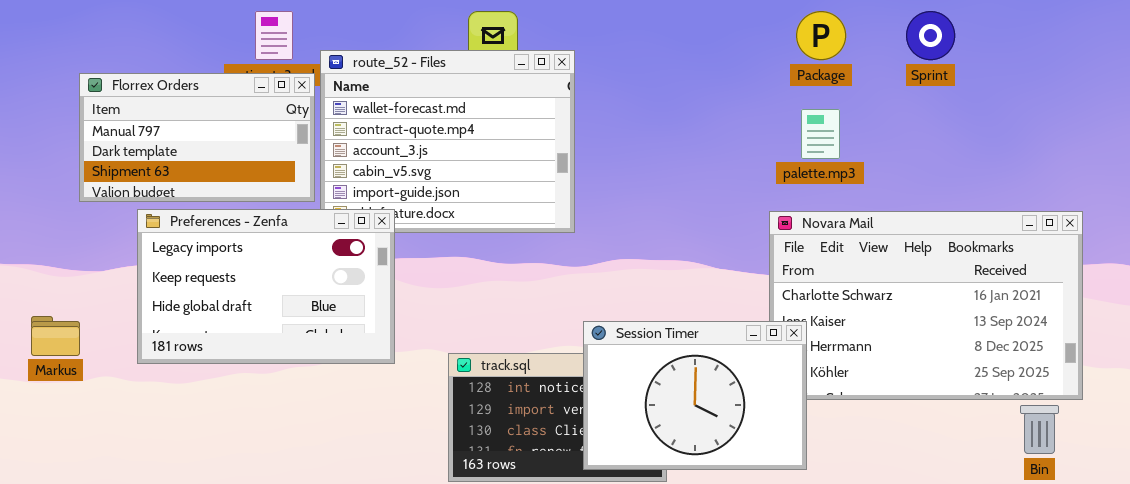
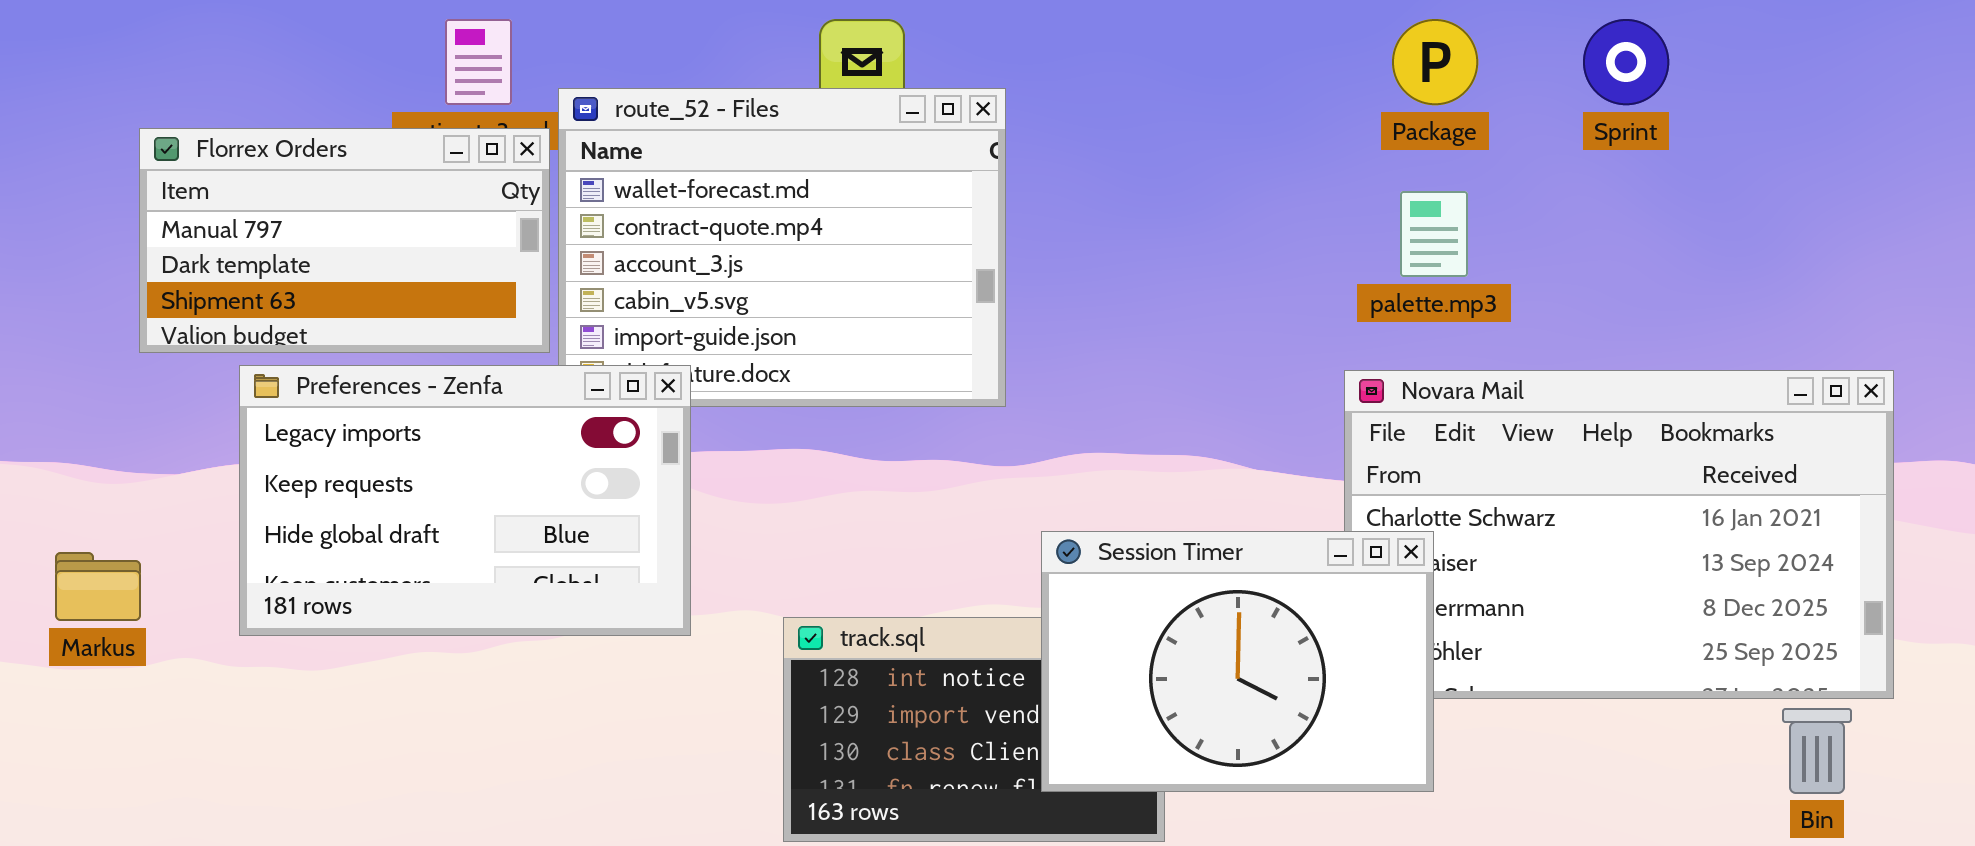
Session Timer: [583,321,807,470] -> [1041,531,1434,792], moved

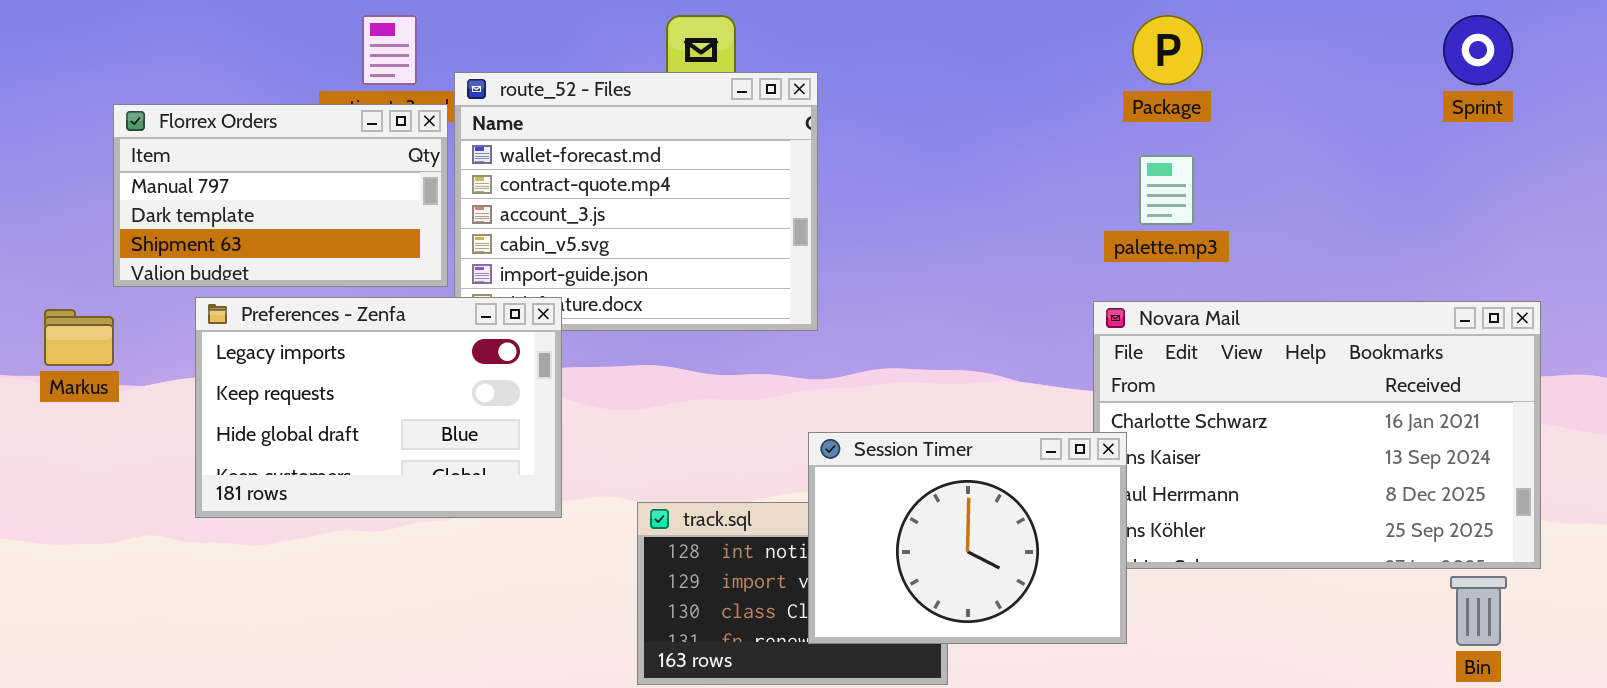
Sprint: [1583,19,1669,105] -> [1443,15,1513,85], moved
Session Timer: [1041,531,1434,792] -> [808,432,1127,644], moved
Markus: [55,552,141,621] -> [44,309,114,366], moved

